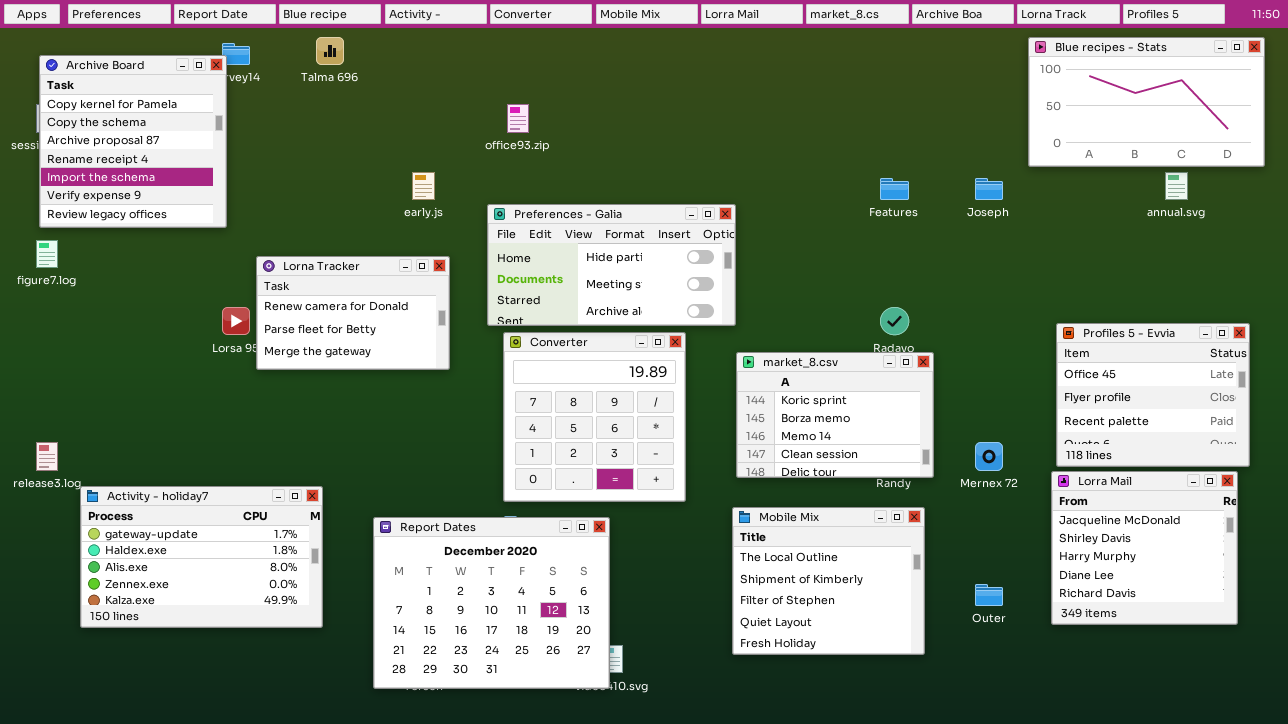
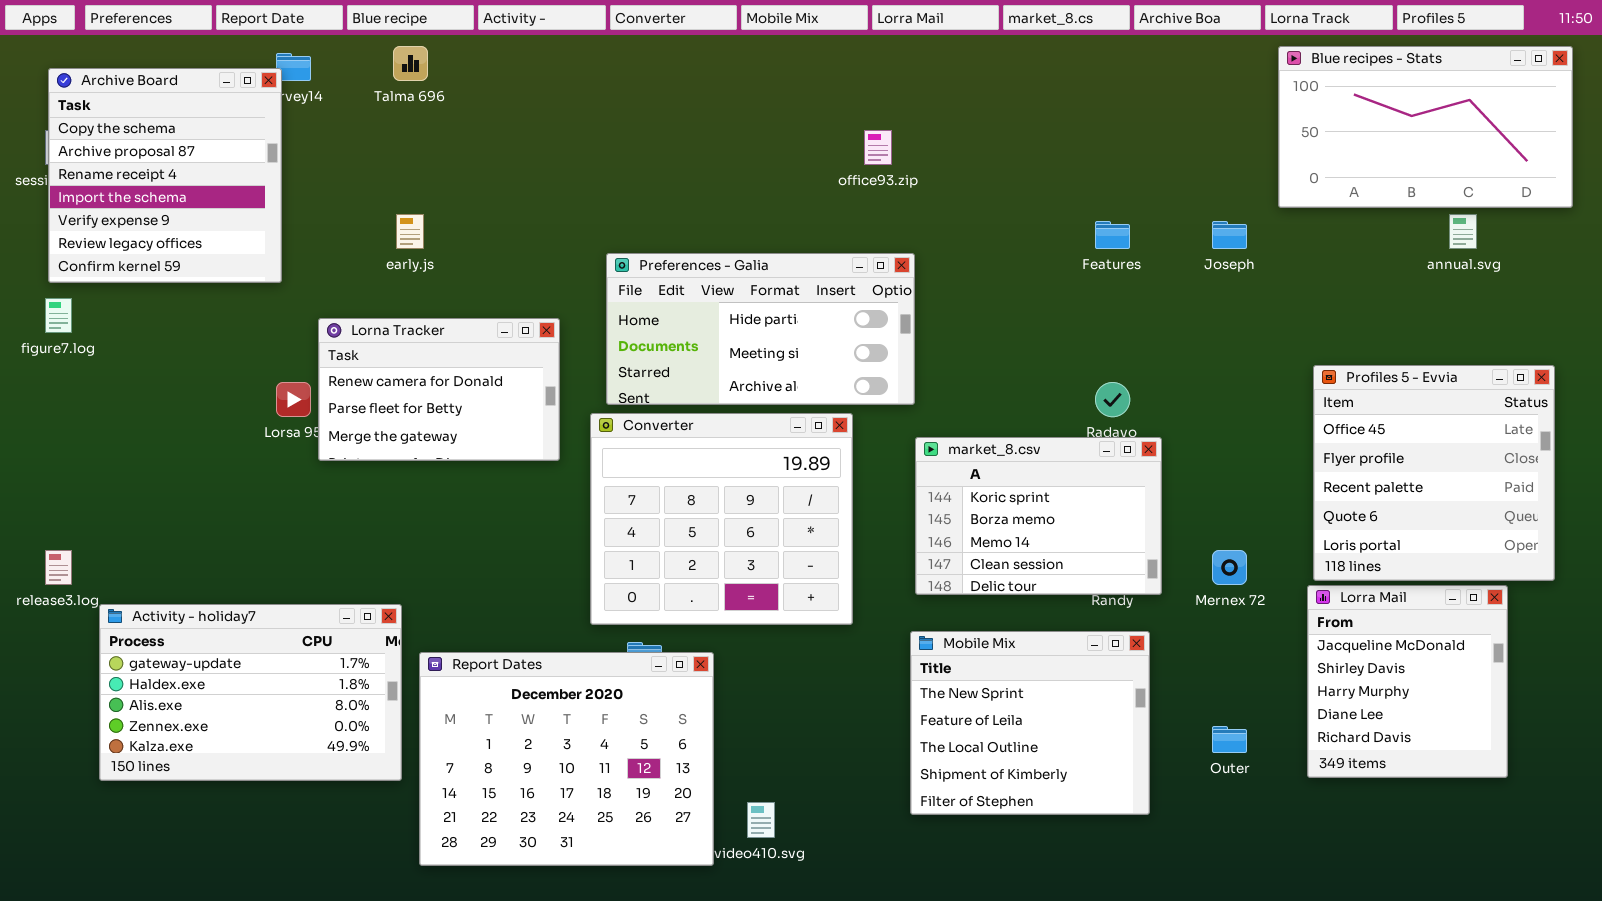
Archive Board: [39,55,227,228] -> [48,68,282,283], scrolled down 1 row
office93.zip: [507,104,529,133] -> [864,130,892,165], moved
early.js: [412,172,435,200] -> [396,214,424,249], moved
Profiles 5 - Evvia: [1056,323,1250,467] -> [1313,365,1555,581], resized
Converter: [503,332,686,502] -> [590,413,853,625], resized
Lorra Mail: [1051,471,1238,625] -> [1307,585,1508,778], resized
Mobile Mix: [732,507,925,655] -> [910,631,1150,815], scrolled up 2 rows
Report Dates: [373,517,610,689] -> [419,652,714,866], moved

